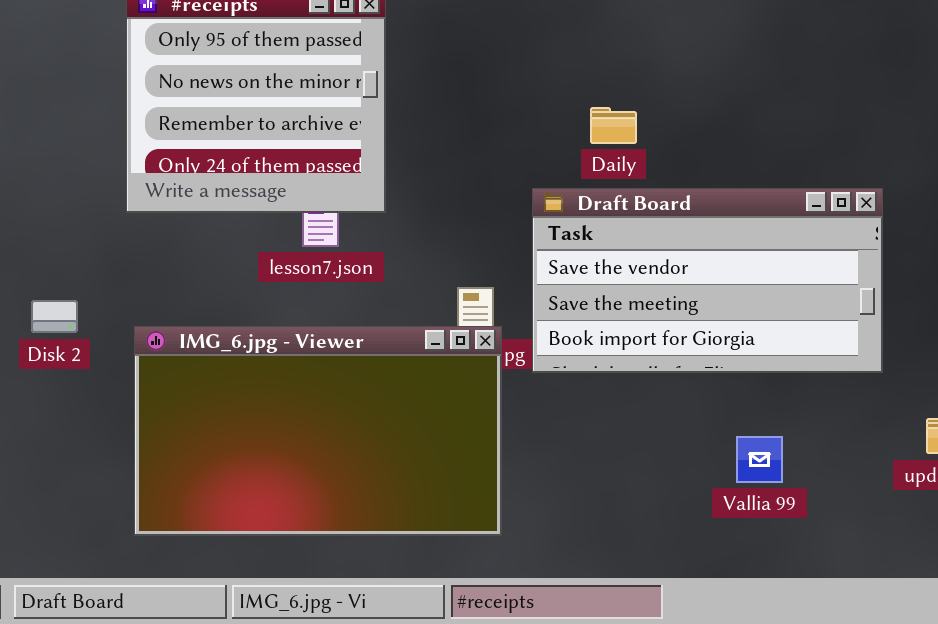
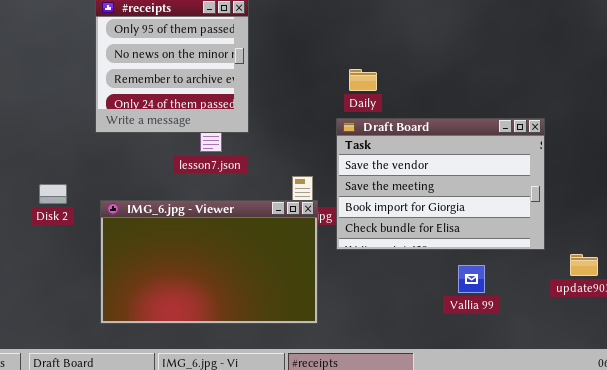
Daily: [590,107,637,144] -> [349,69,377,91], moved
Draft Board: [532,188,883,373] -> [336,118,545,250], resized

